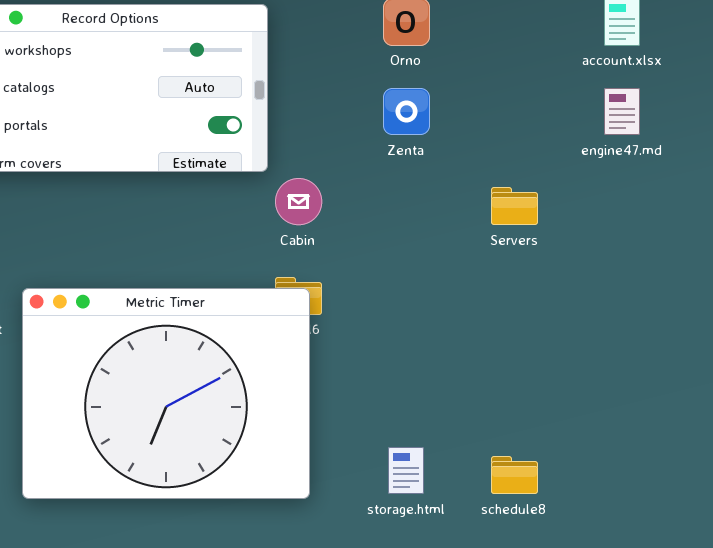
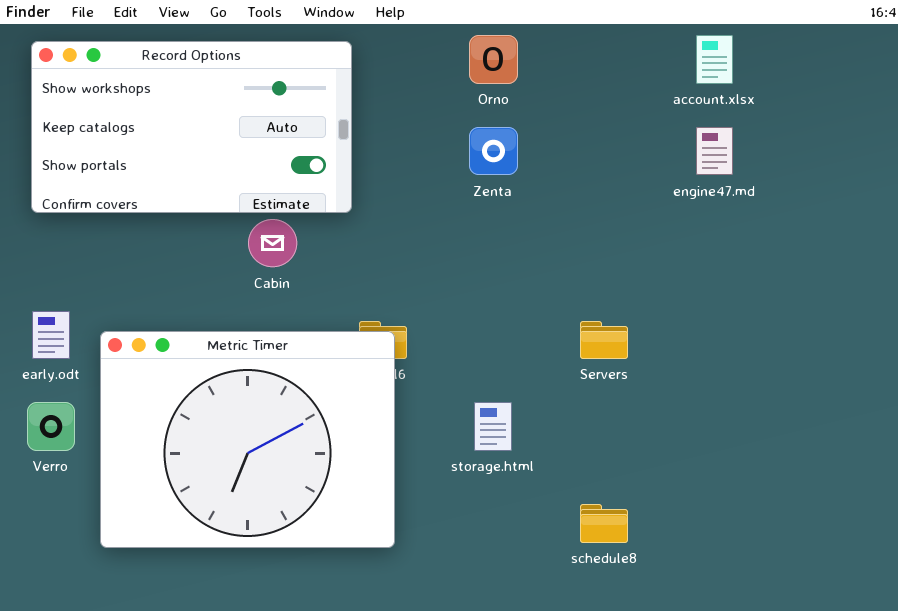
Cabin: [275,178,322,225] -> [248,219,297,267], moved
Servers: [491,187,538,225] -> [580,321,628,359], moved
storage.html: [388,447,424,494] -> [474,402,512,451], moved

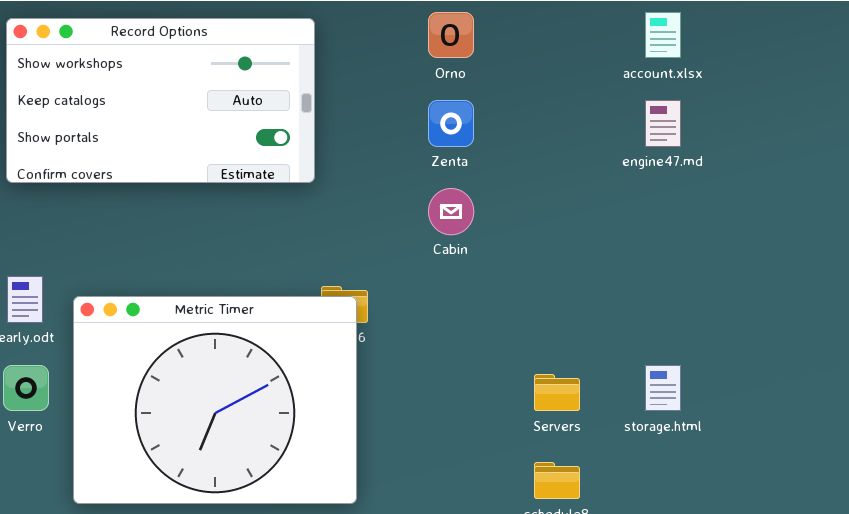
Cabin: [248,219,297,267] -> [428,188,474,235], moved
Servers: [580,321,628,359] -> [534,374,580,411], moved
storage.html: [474,402,512,451] -> [645,365,681,411], moved

